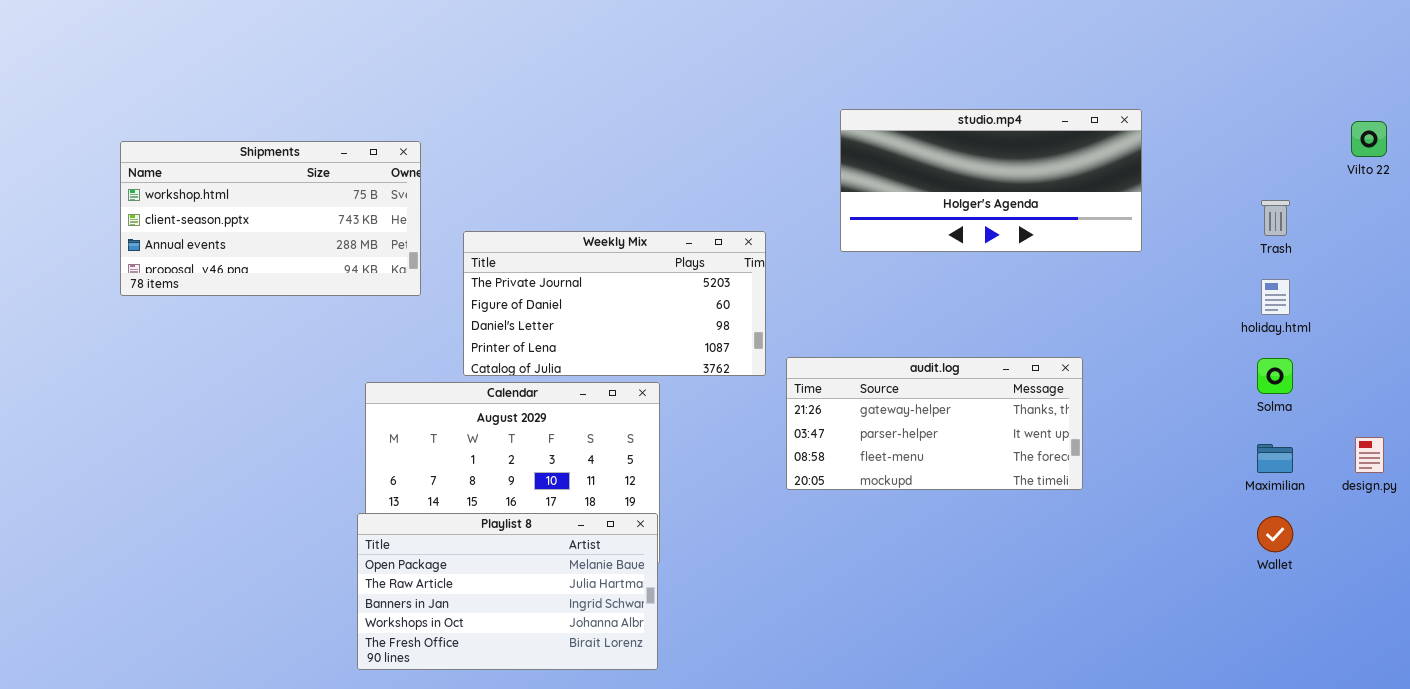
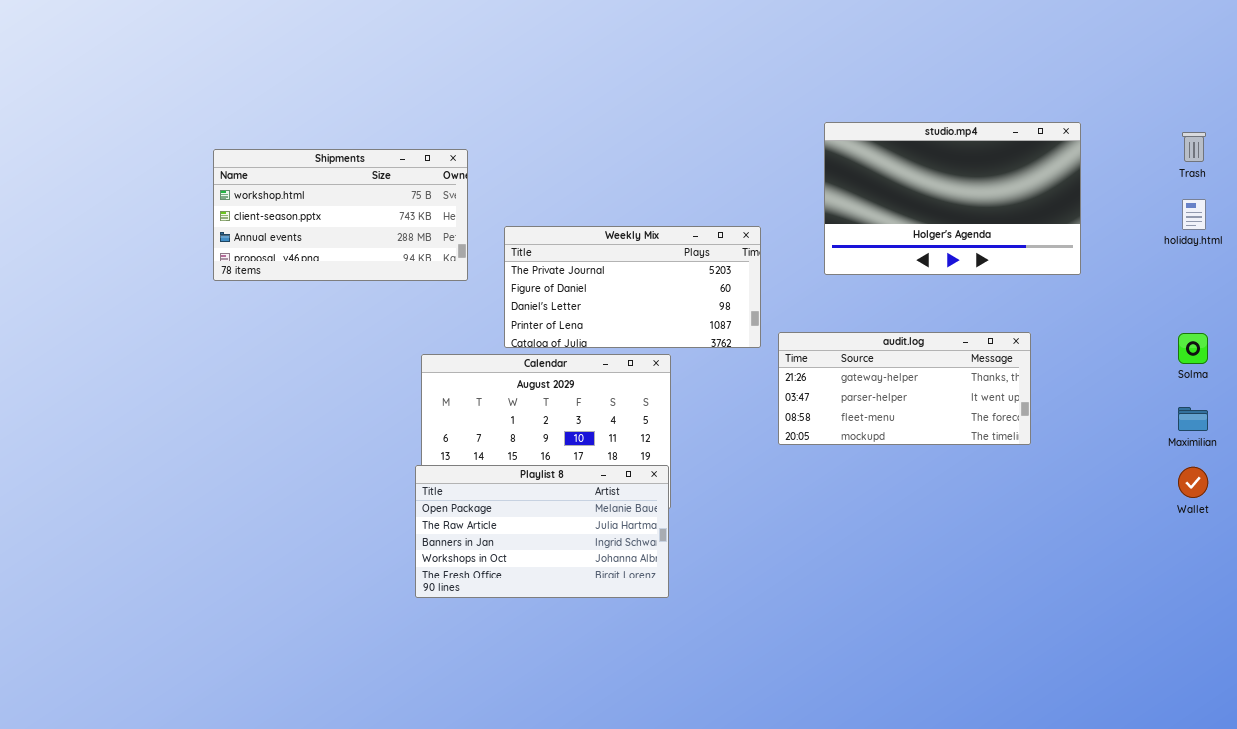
studio.mp4: [840,109,1142,252] -> [824,122,1081,275], resized
Trash: [1261,200,1290,236] -> [1182,132,1206,162], moved
holiday.html: [1261,279,1290,315] -> [1182,199,1206,230], moved

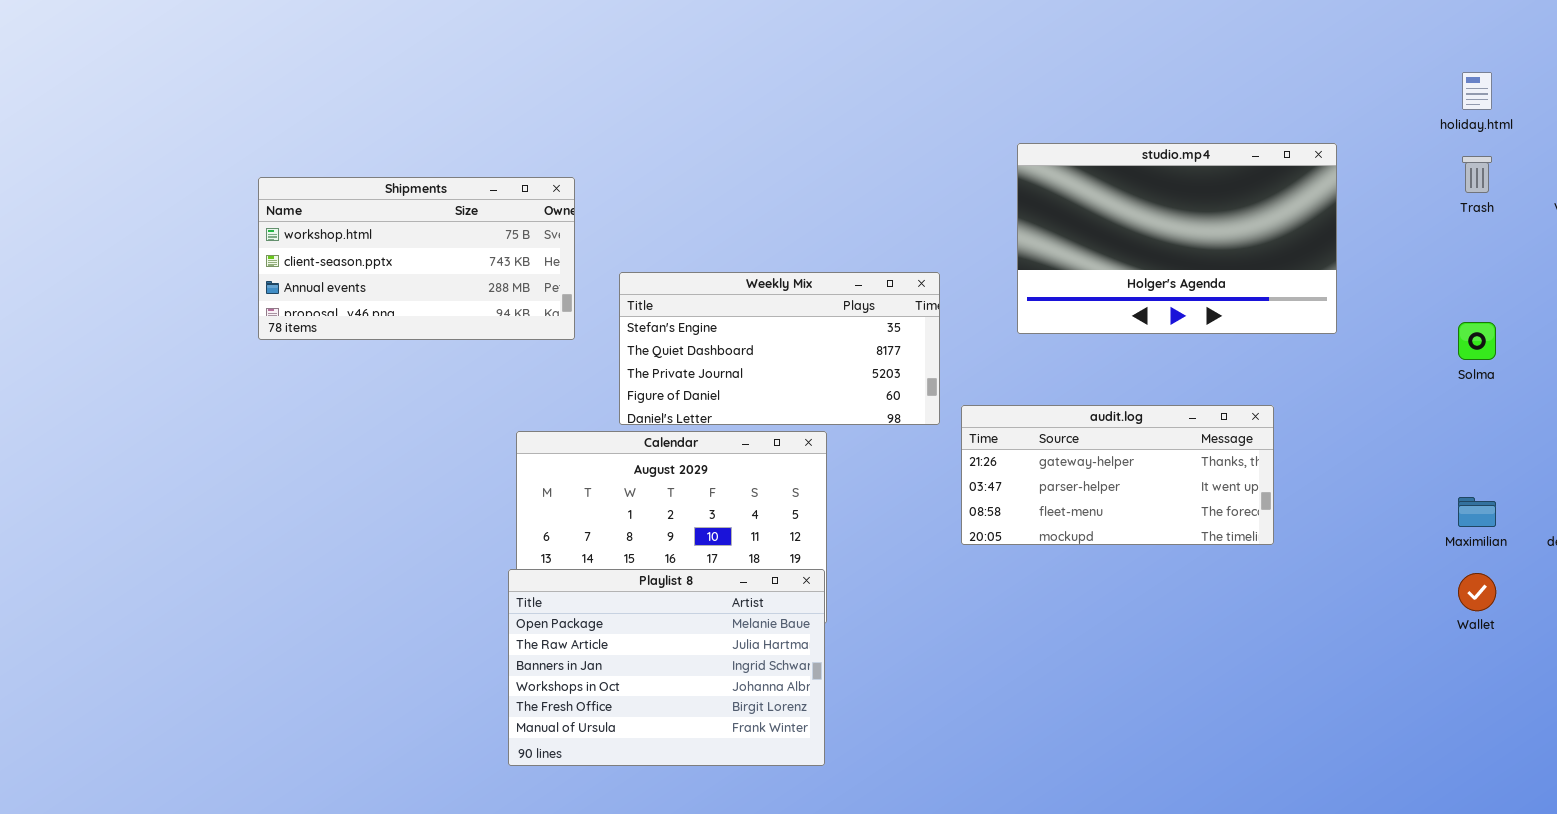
holiday.html: [1182,199,1206,230] -> [1462,72,1492,110], moved
Weekly Mix: [504,226,761,348] -> [619,272,940,425], scrolled up 2 rows
Solma: [1178,333,1208,364] -> [1458,322,1496,360], moved
Playlist 8: [415,465,669,598] -> [508,569,825,766], resized

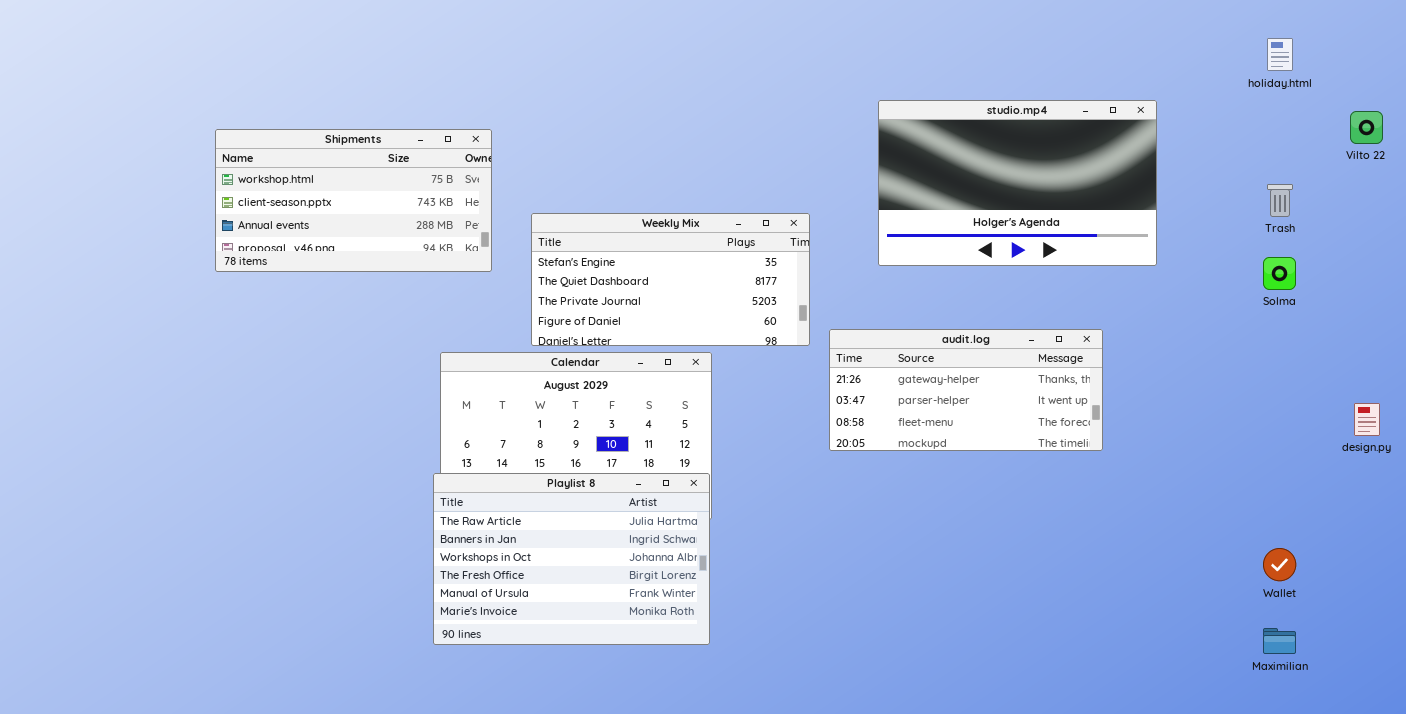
Trash: [1462,156,1492,193] -> [1267,184,1293,217], moved
Maximilian: [1458,497,1496,527] -> [1263,628,1296,654], moved
Playlist 8: [508,569,825,766] -> [433,473,710,645], scrolled down 1 row
Wallet: [1458,573,1496,611] -> [1263,548,1296,581], moved

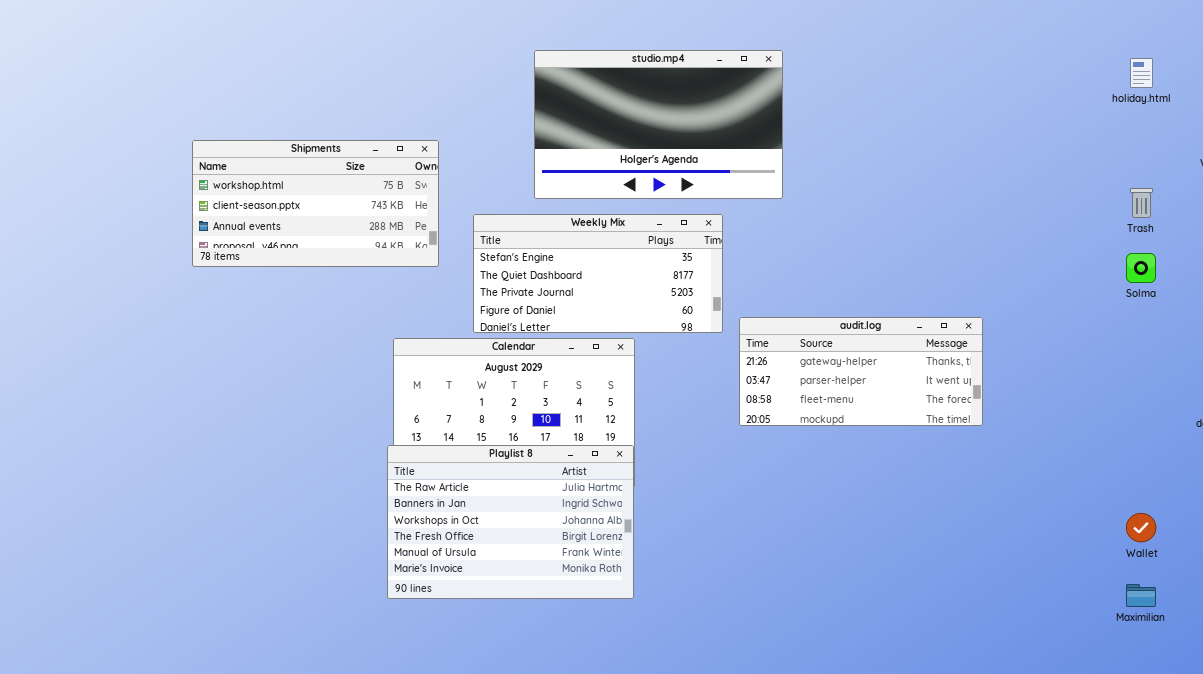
studio.mp4: [878,100,1157,266] -> [534,50,783,199], moved

